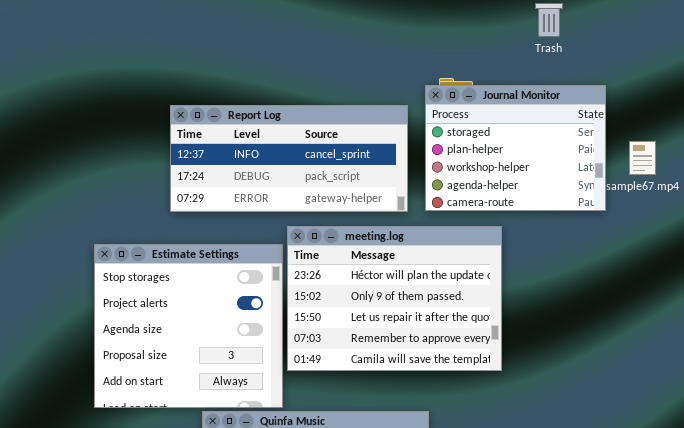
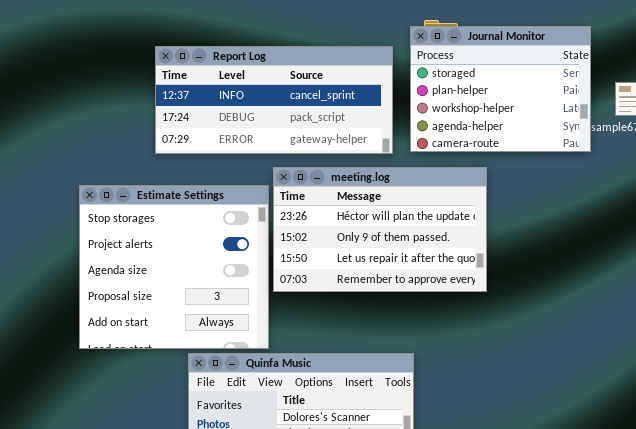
meeting.log: [287,226,502,371] -> [273,167,487,292], resized

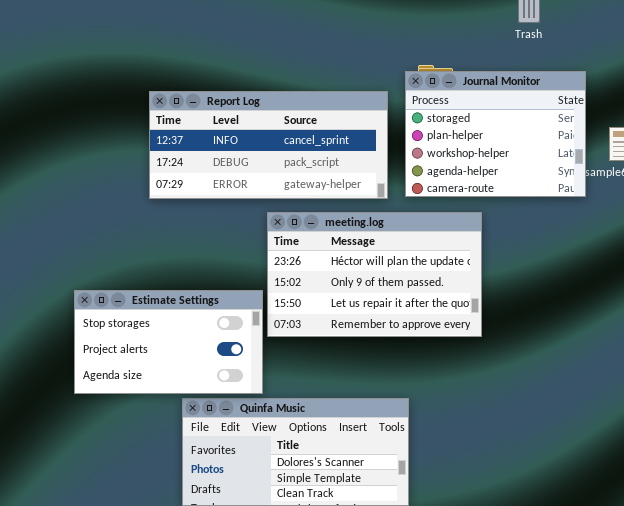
Estimate Settings: [79,185,269,349] -> [74,290,263,394], resized

